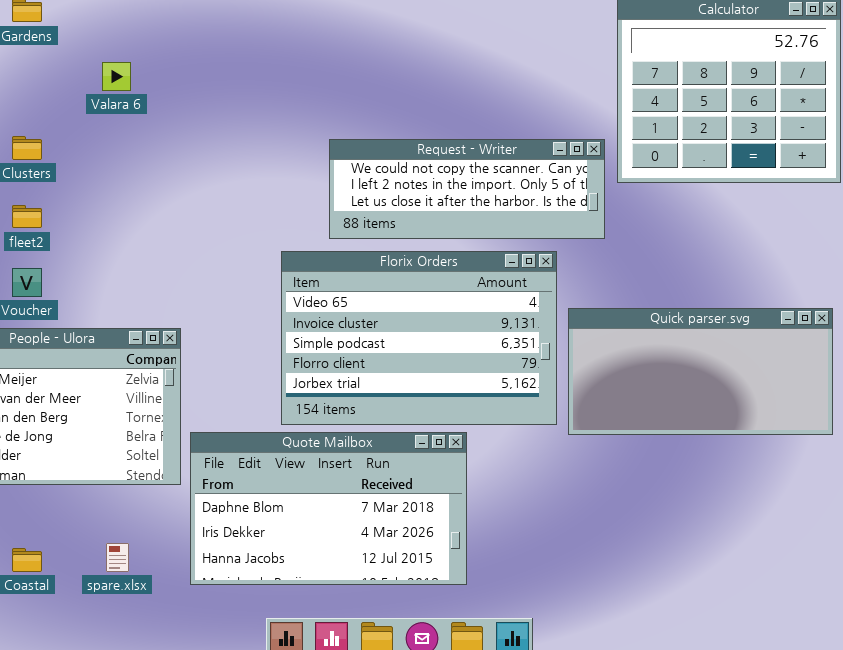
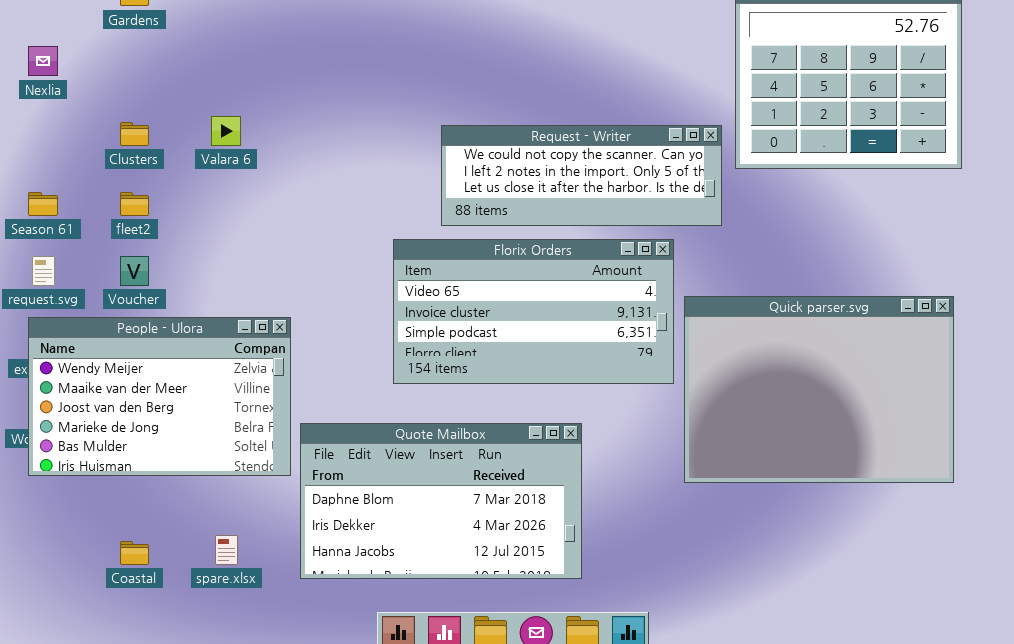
Valara 6: [102,62,131,91] -> [211,116,241,146], moved
Florix Orders: [281,251,557,425] -> [393,239,674,384], resized
Quick parser.svg: [568,308,833,435] -> [684,296,954,483], resized

